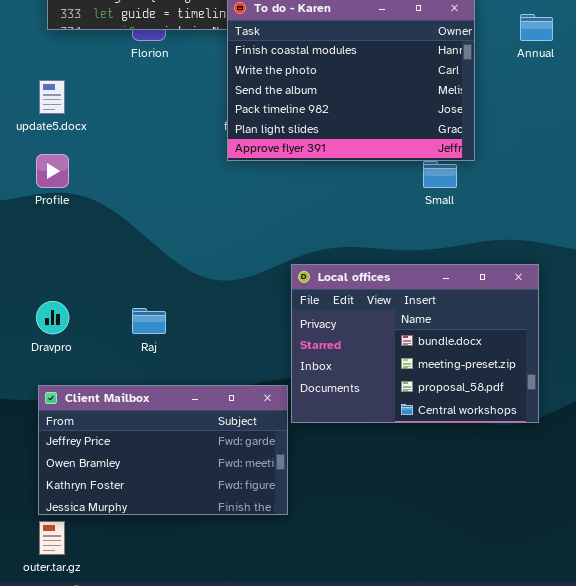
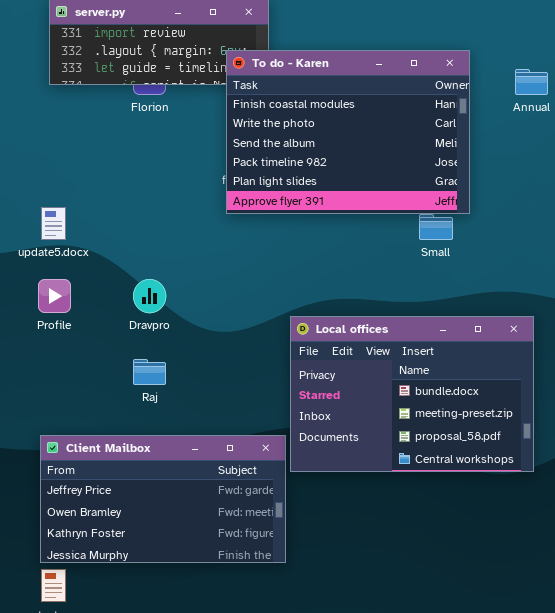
update5.docx: [39,80,65,114] -> [41,207,66,240], moved
Profile: [36,154,69,188] -> [38,279,71,313], moved
Dravpro: [36,301,69,334] -> [133,279,166,313], moved

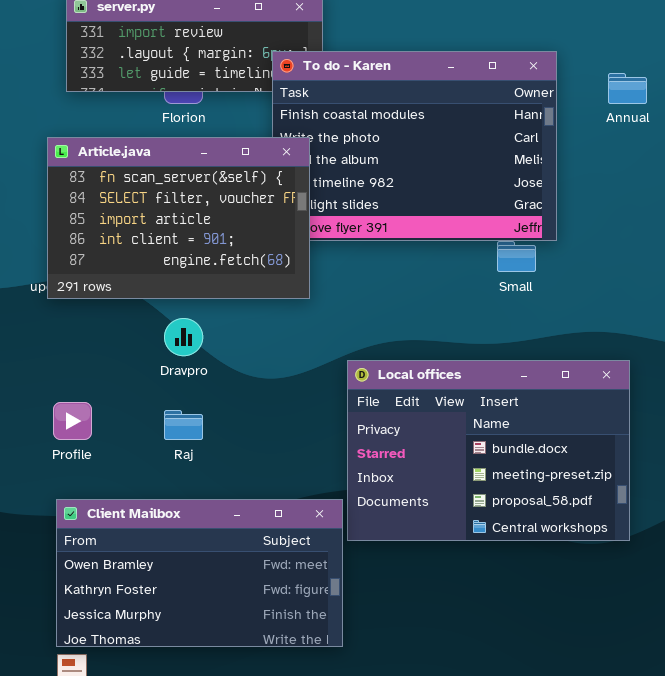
Article.java: none -> [47,137,310,299], opened
Profile: [38,279,71,313] -> [53,402,92,440], moved
Client Mailbox: [40,435,286,563] -> [56,499,343,647], scrolled down 1 row

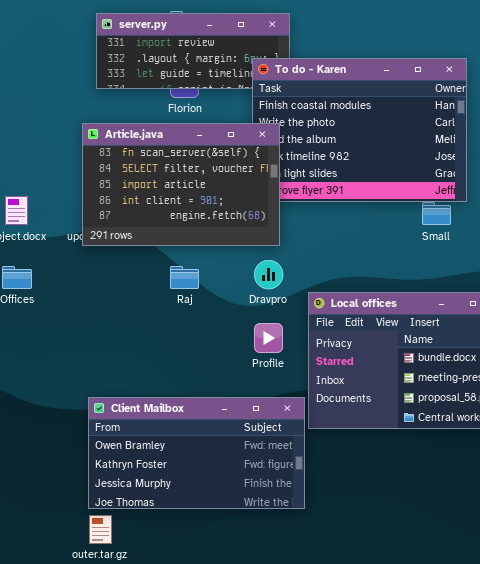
Dravpro: [164,318,203,356] -> [254,260,283,289], moved
Profile: [53,402,92,440] -> [254,323,283,353], moved
Raj: [164,410,203,440] -> [170,266,199,289], moved

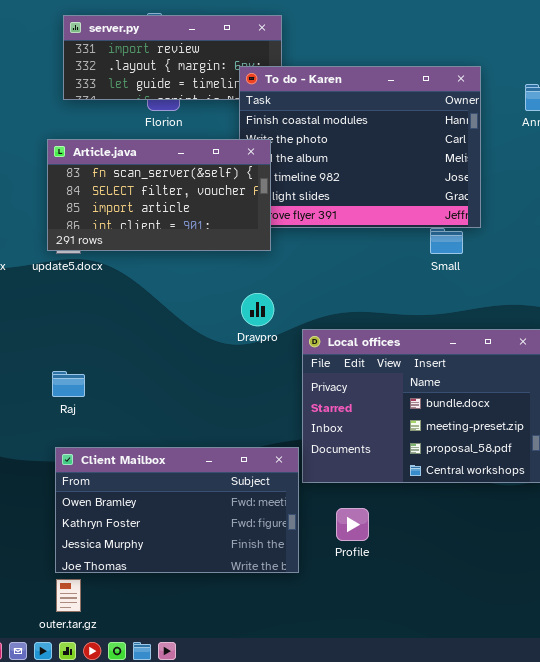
Article.java: [82,123,280,246] -> [47,139,271,251], resized
Raj: [170,266,199,289] -> [52,371,85,397], moved
Profile: [254,323,283,353] -> [336,508,369,541], moved

